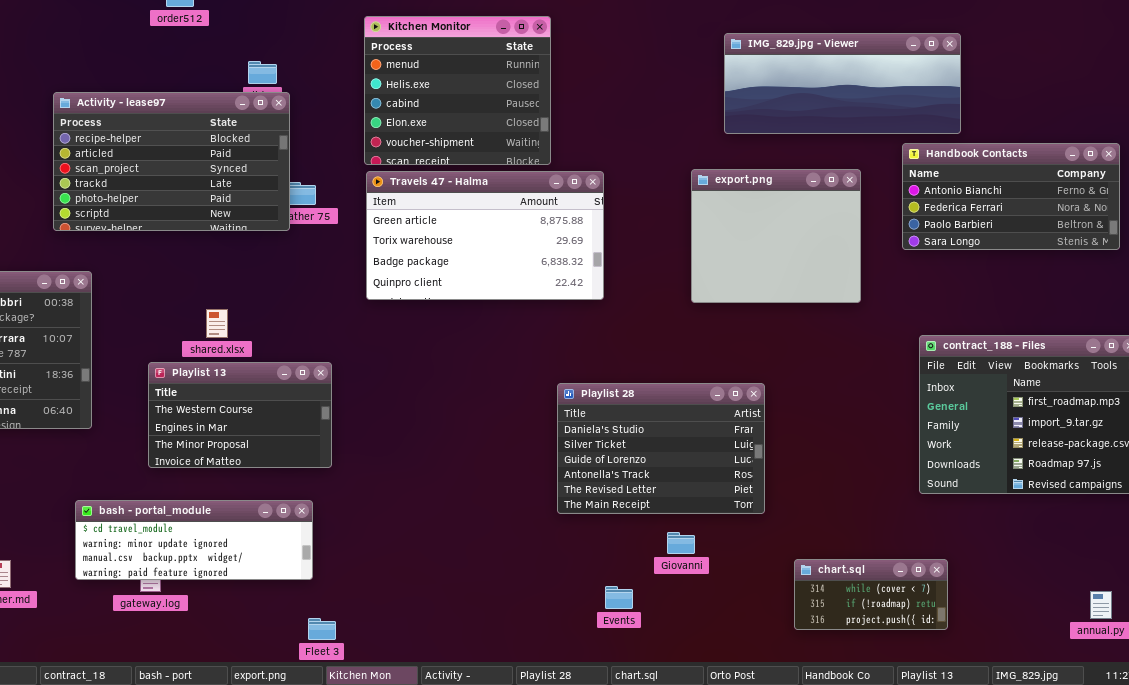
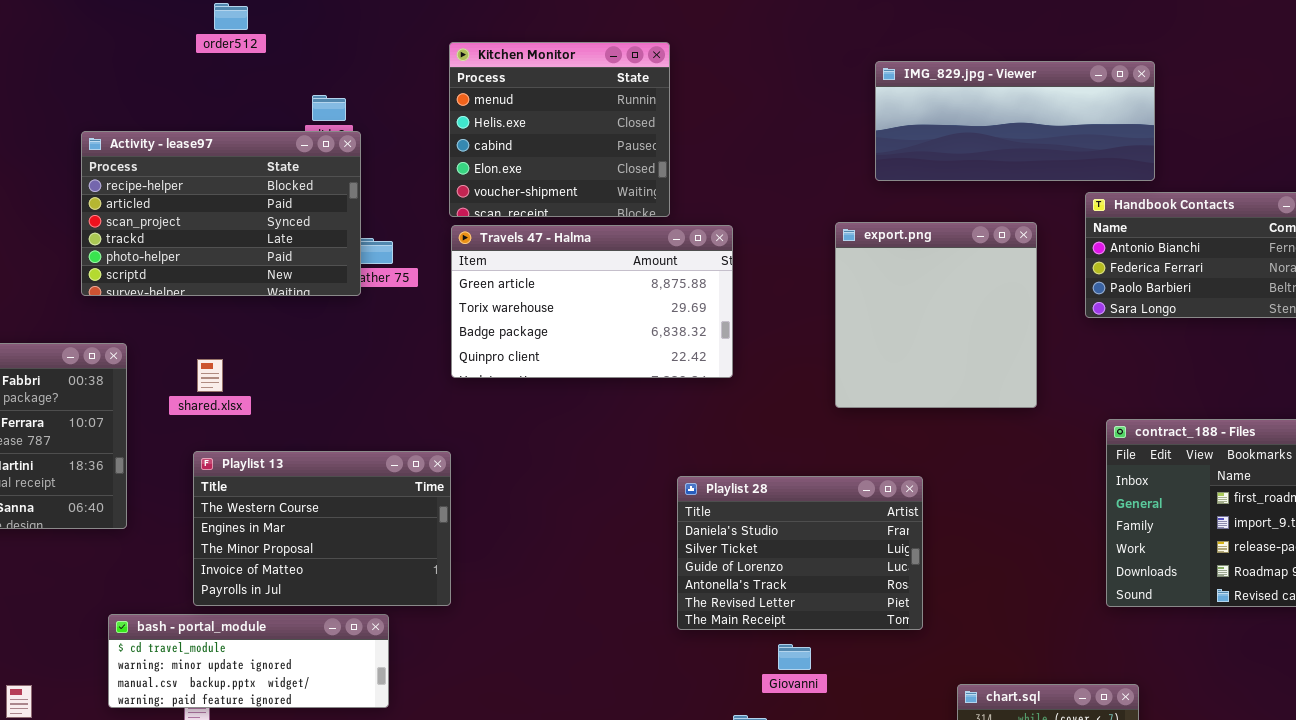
export.png: [691,169,861,303] -> [835,222,1037,408], resized
shared.xlsx: [206,309,228,338] -> [197,359,223,392], moved
Playlist 13: [148,362,332,468] -> [193,451,451,606], resized
Giovanni: [667,532,695,554] -> [778,644,811,670], moved

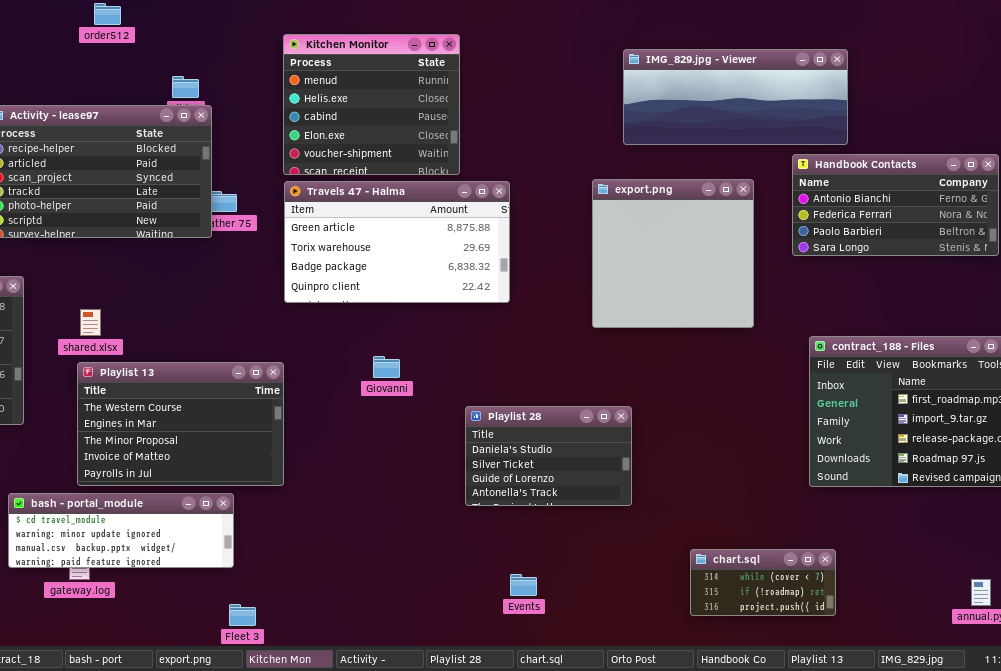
shared.xlsx: [197,359,223,392] -> [80,309,101,336], moved
Playlist 28: [677,476,923,630] -> [465,406,632,506], resized
Giovanni: [778,644,811,670] -> [373,356,400,378], moved

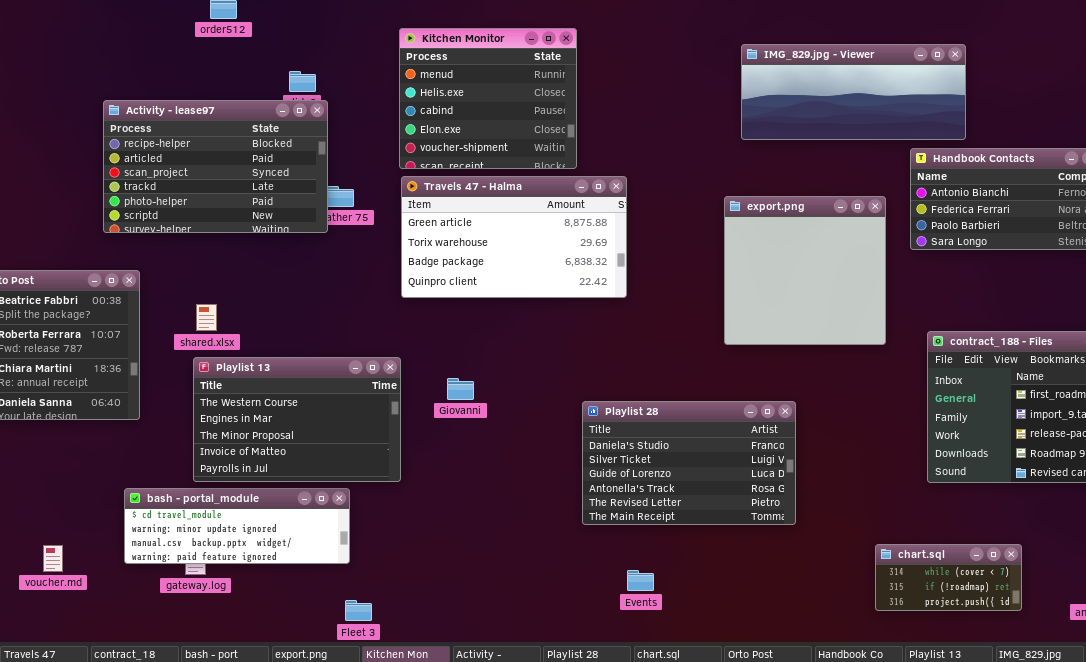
export.png: [592,179,754,328] -> [724,196,886,345], moved
Giovanni: [373,356,400,378] -> [447,378,474,400], moved
Playlist 28: [465,406,632,506] -> [582,401,796,525], resized
chart.sql: [690,549,836,616] -> [875,544,1022,611], moved

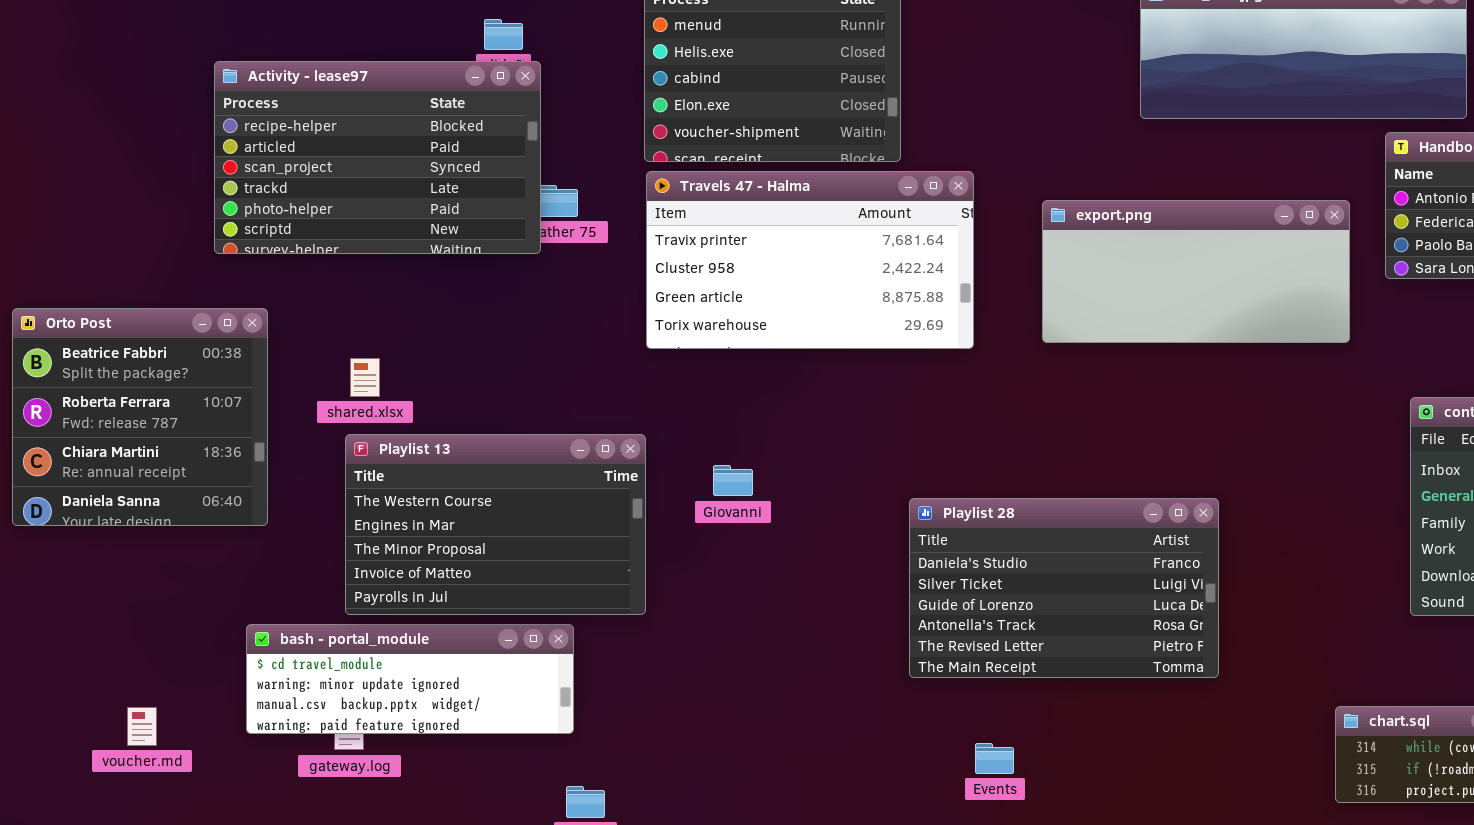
Travels 47 - Halma: [401,176,627,298] -> [646,171,974,349], scrolled up 2 rows
export.png: [724,196,886,345] -> [1042,200,1350,343], resized

